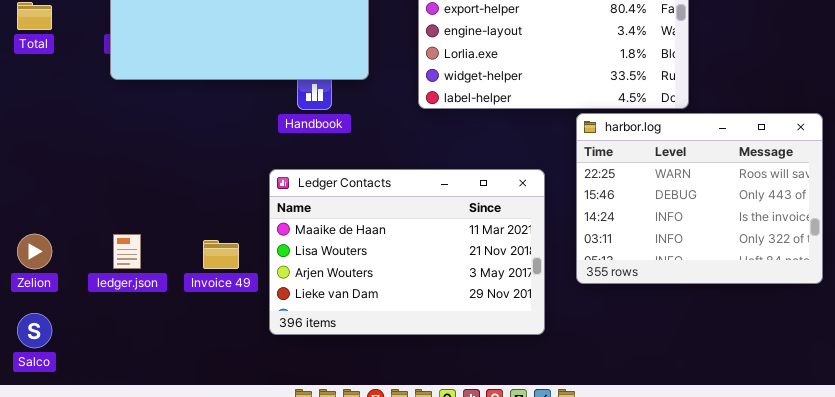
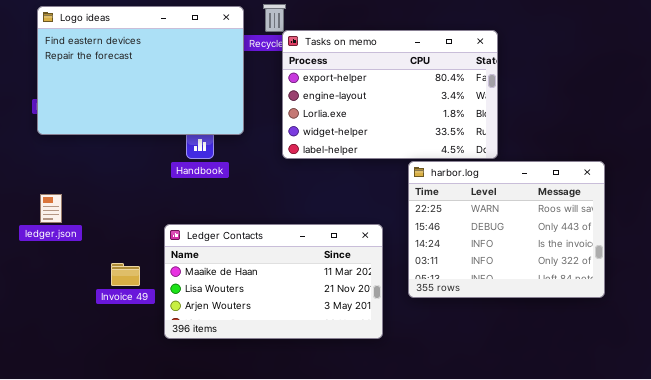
Ledger Contacts: [269,169,545,335] -> [164,224,383,339], resized
ledger.json: [113,234,141,269] -> [40,194,62,223], moved

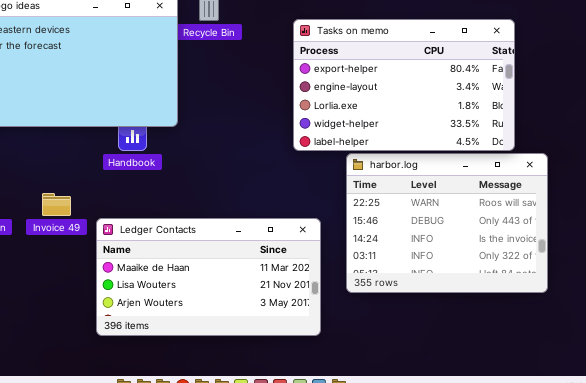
Tasks on memo: [282,30,498,159] -> [293,19,515,151], moved
Invoice 49: [111,263,140,286] -> [42,193,71,216], moved

